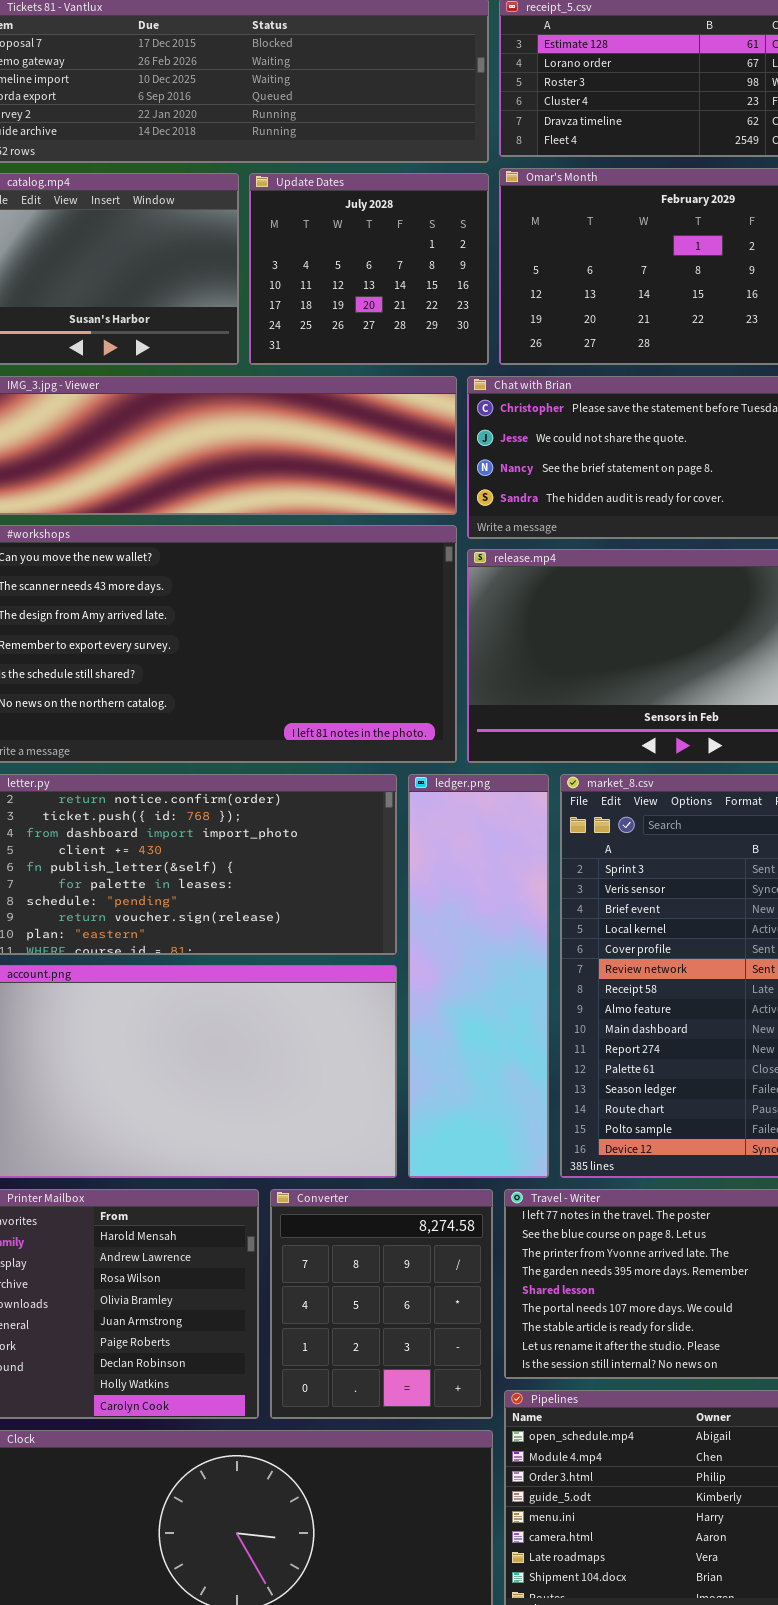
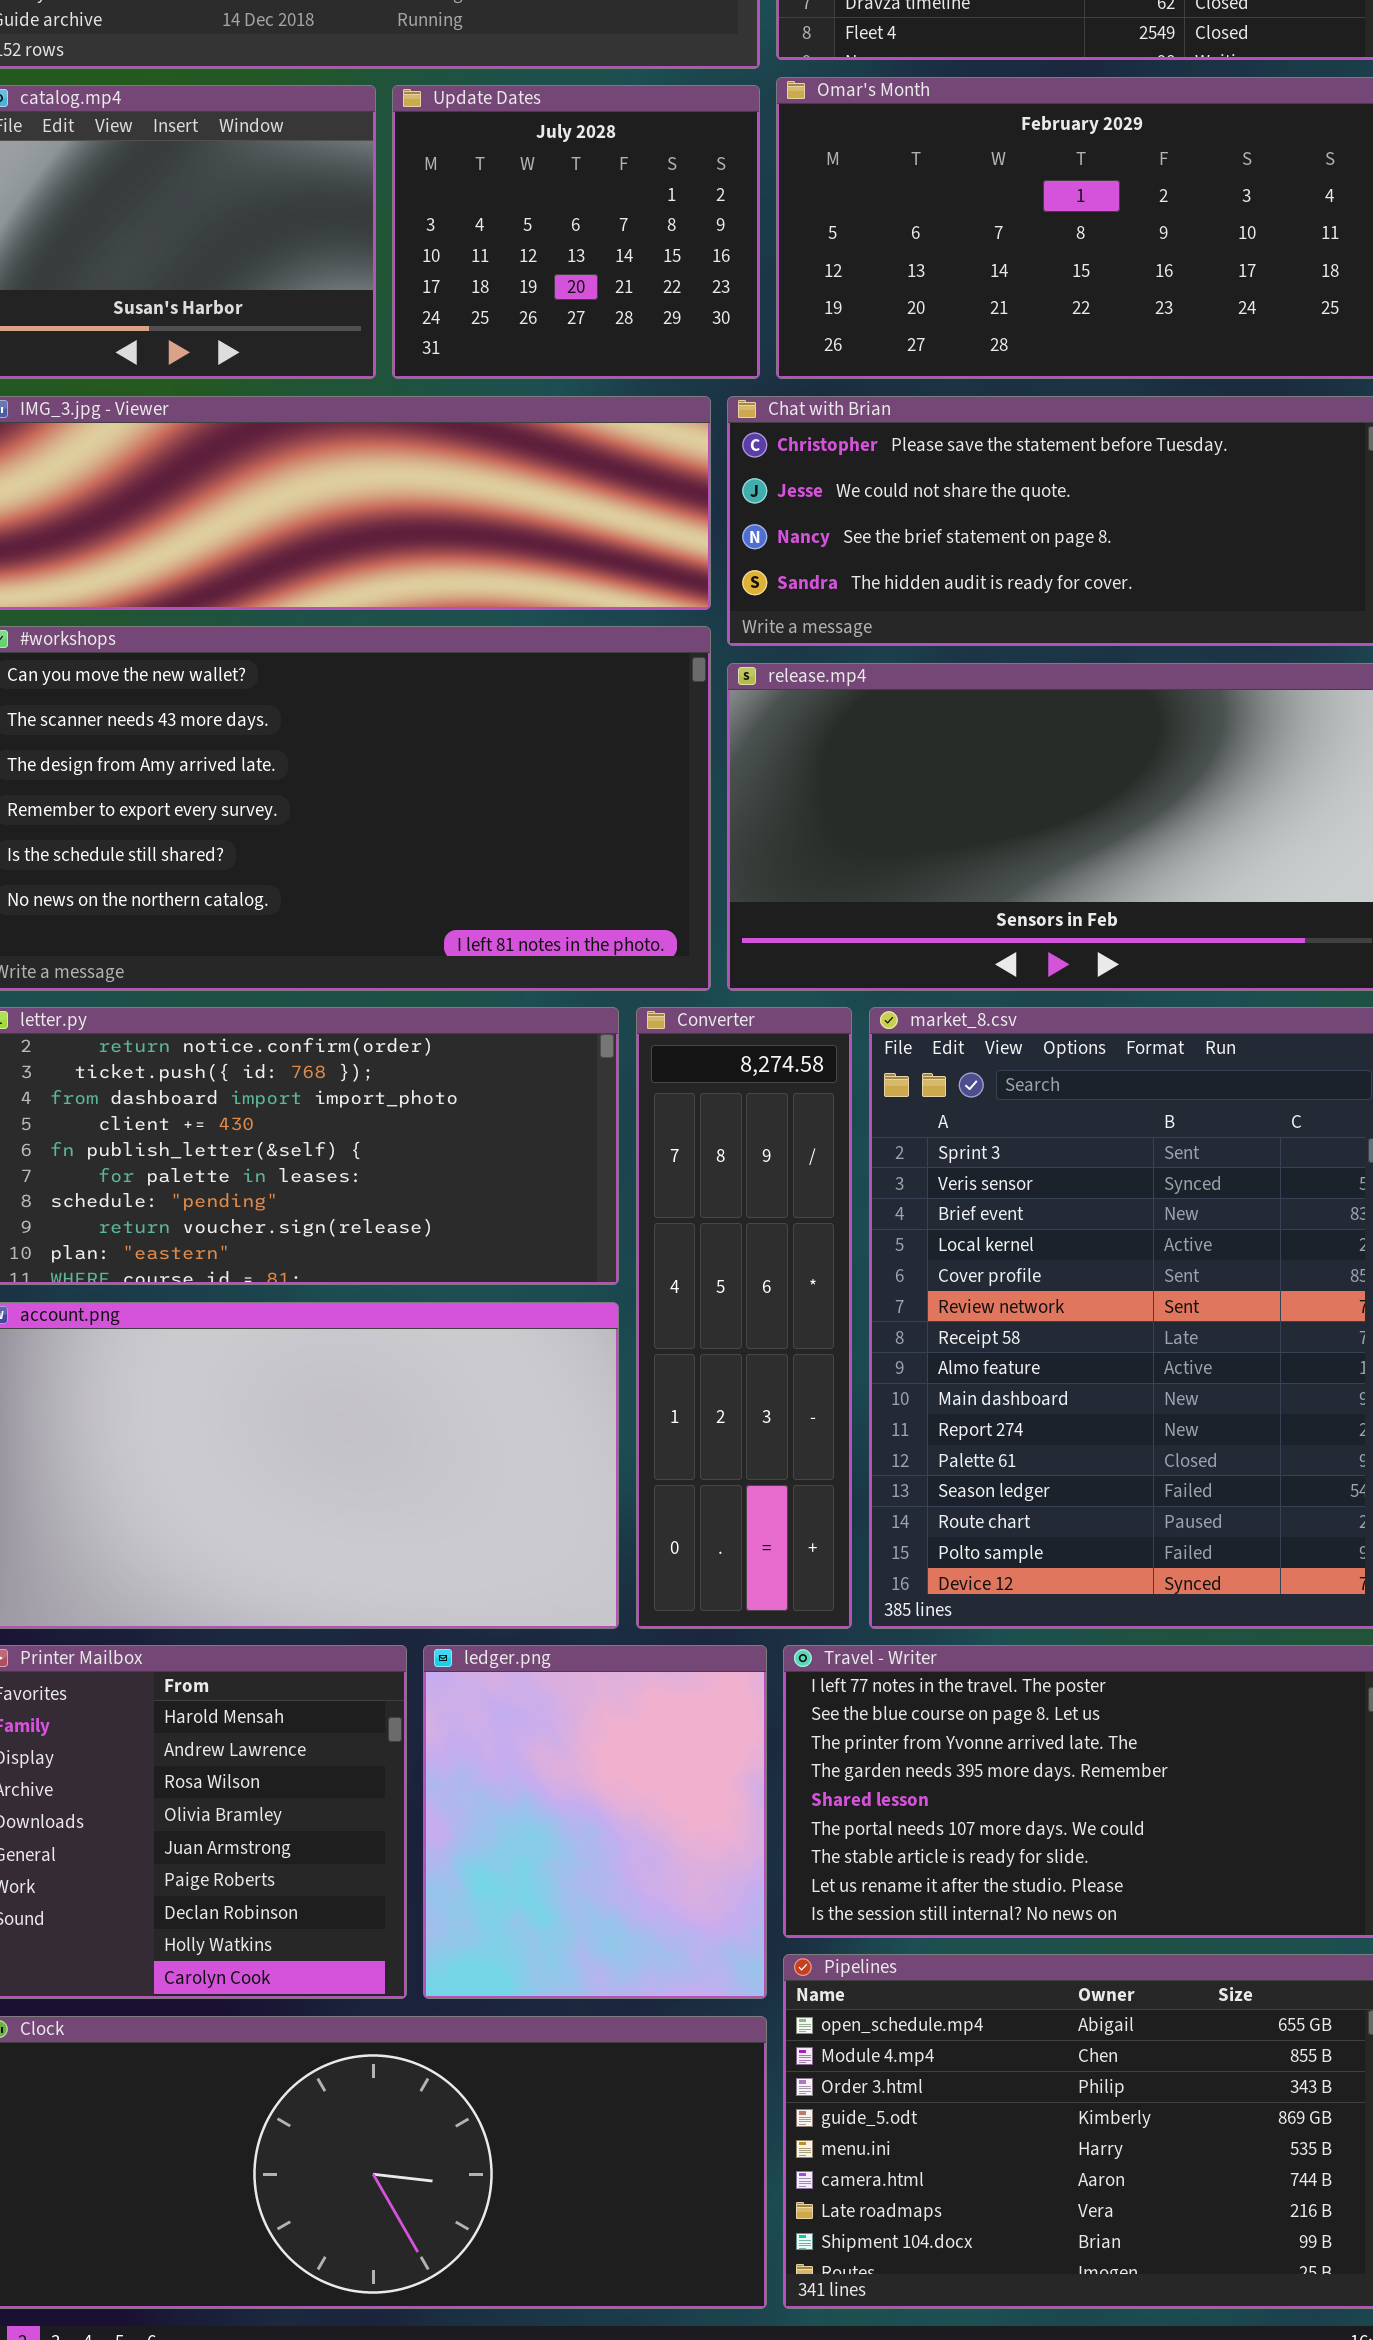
ledger.png: [408,774,549,1178] -> [423,1645,767,1999], moved, resized
Converter: [270,1189,493,1419] -> [636,1007,852,1629], moved, resized

